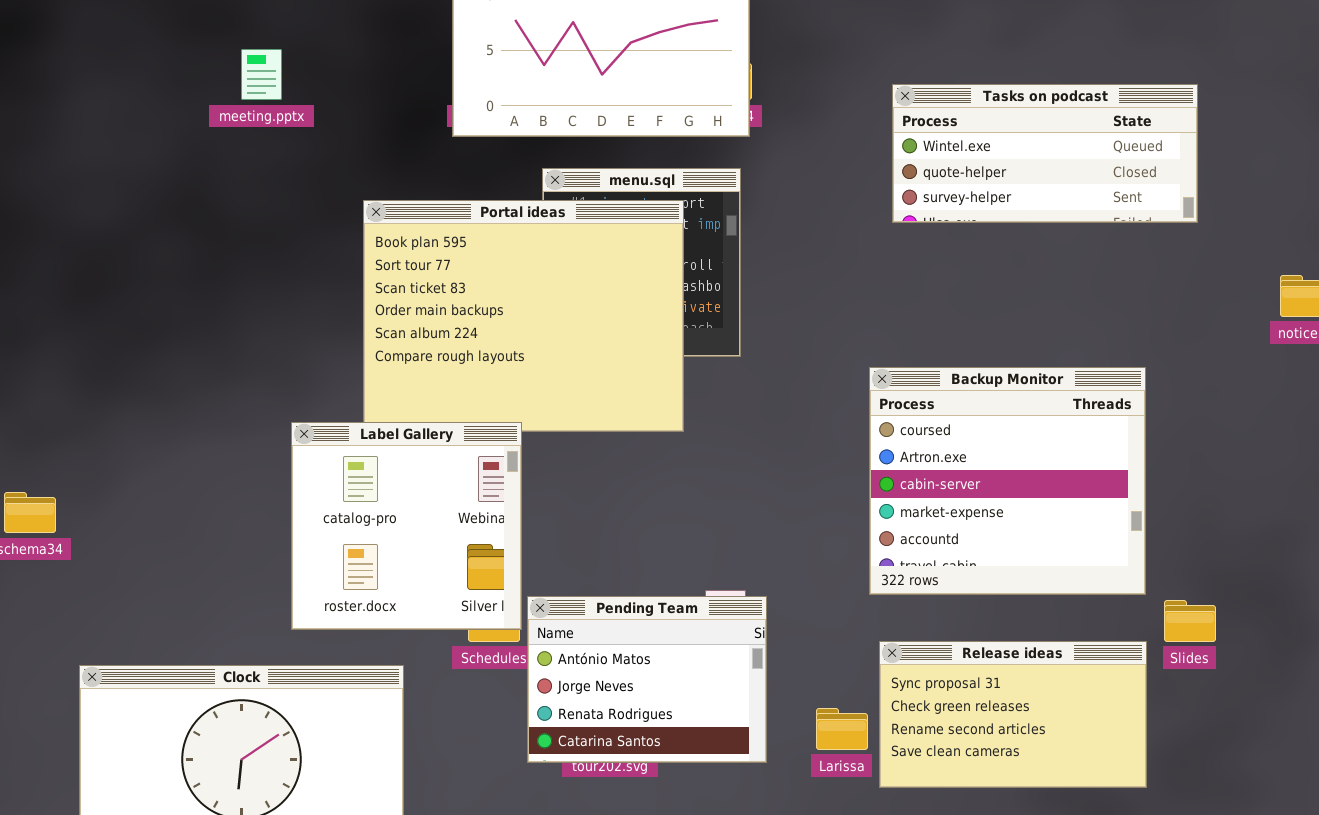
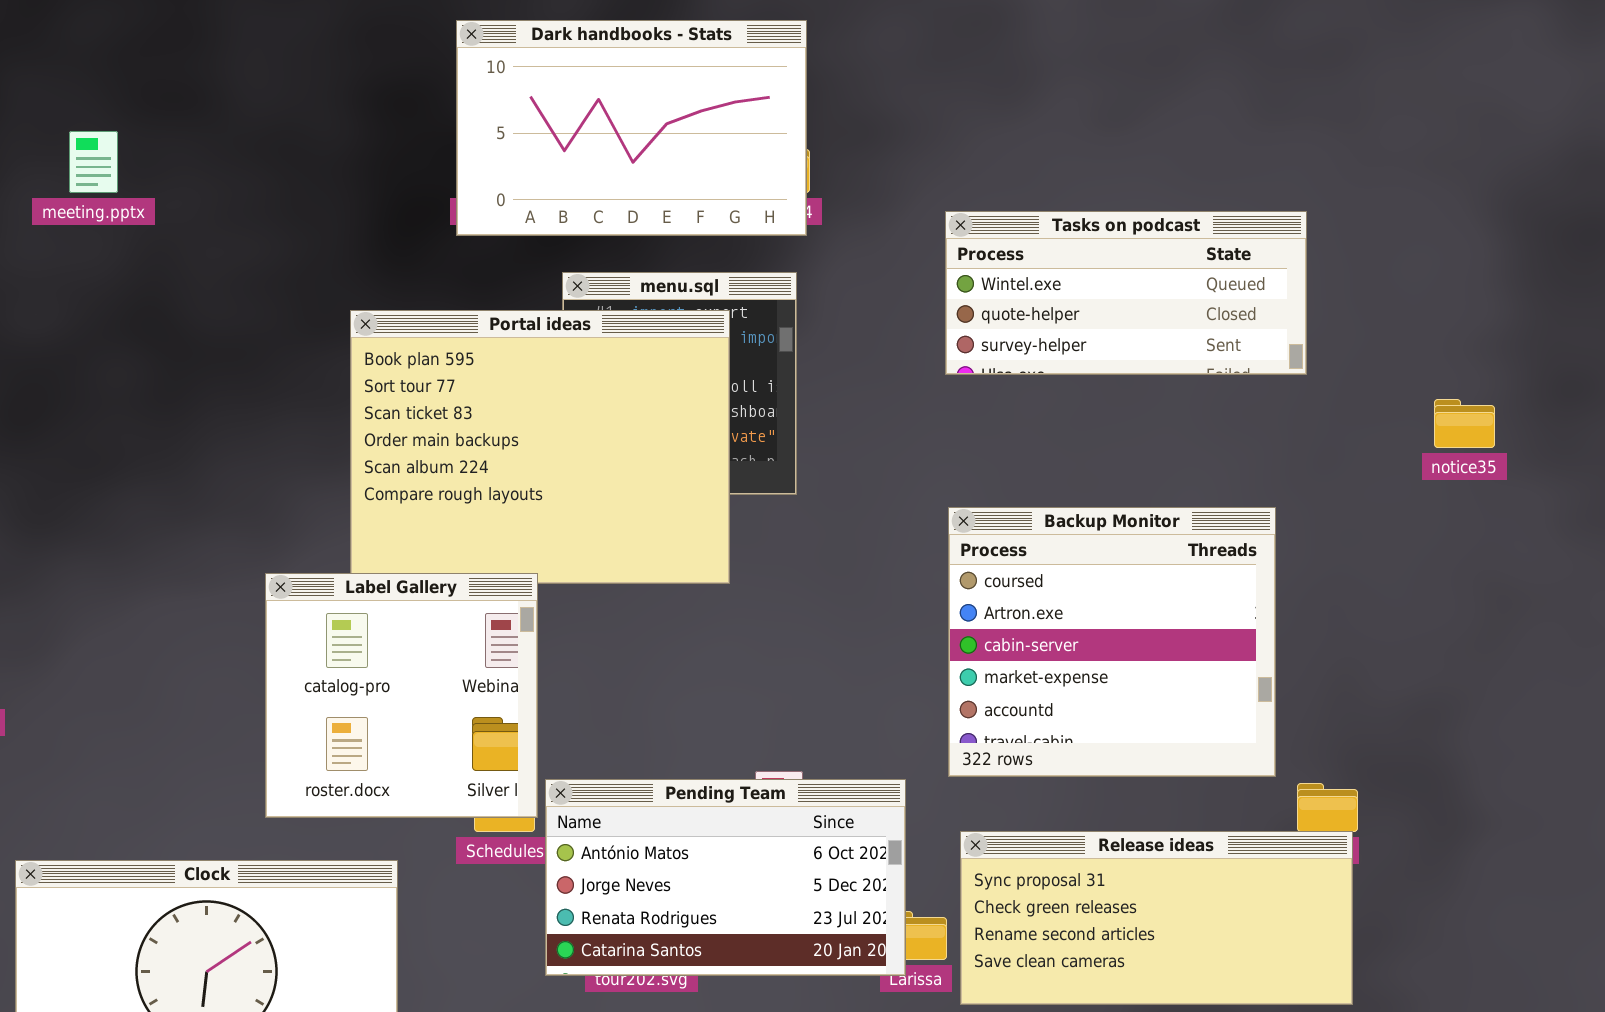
meeting.pptx: [241,49,282,100] -> [69,131,118,193], moved
Tasks on podcast: [892,84,1198,223] -> [945,211,1307,375], moved
Pending Team: [527,596,767,763] -> [545,779,906,976], resized
Release ideas: [879,641,1147,788] -> [960,831,1353,1005], resized

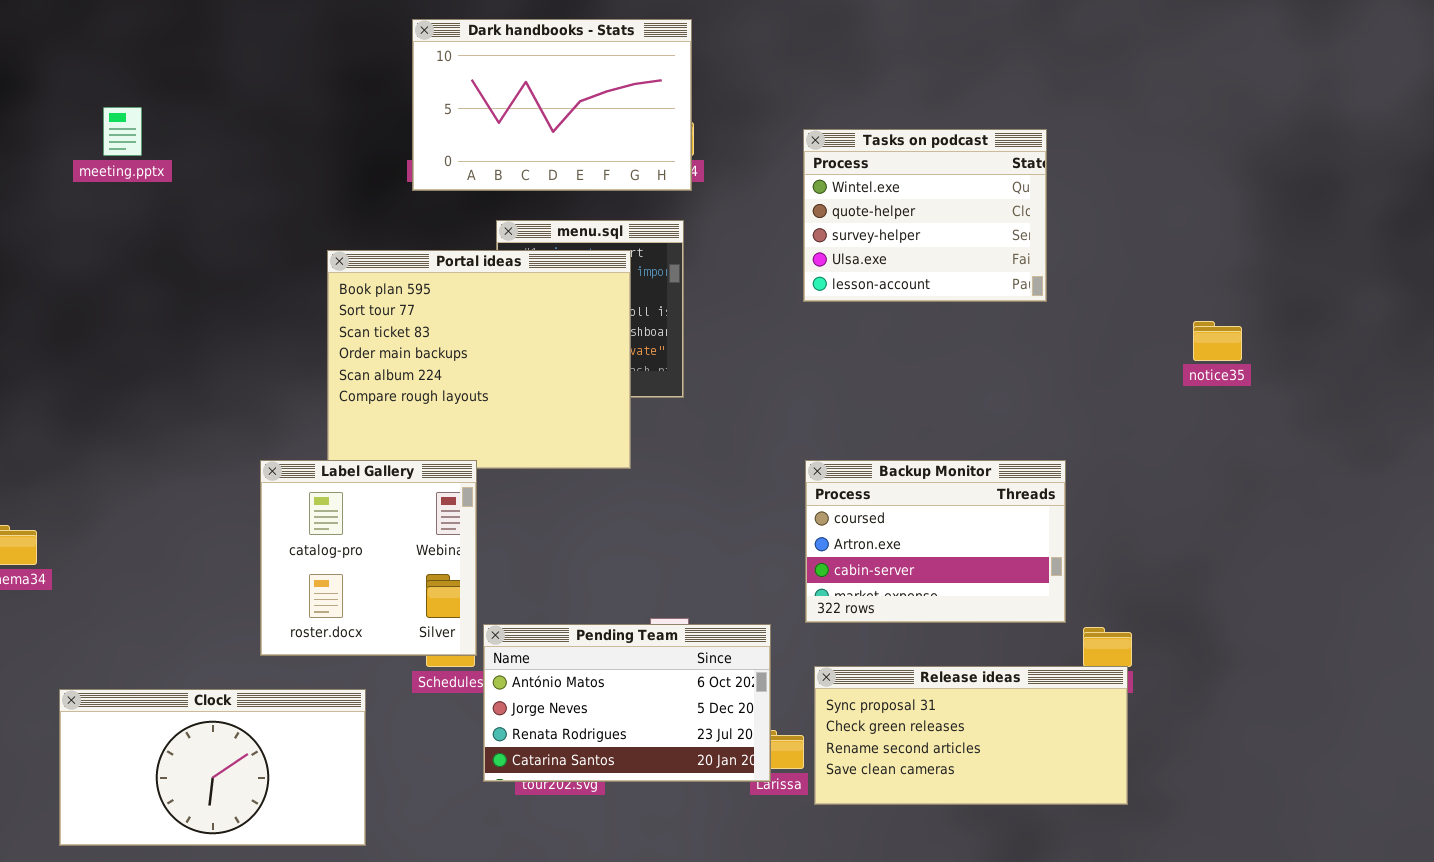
Tasks on podcast: [945,211,1307,375] -> [803,129,1047,302], resized
Backup Monitor: [948,507,1276,777] -> [805,460,1066,623], resized

